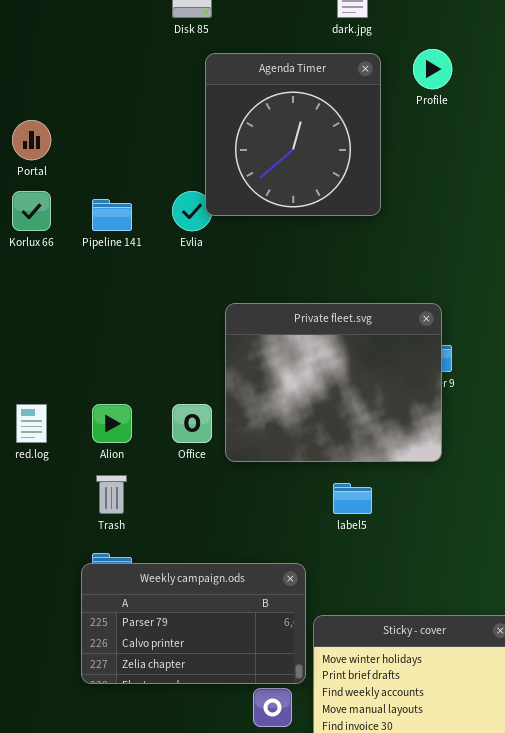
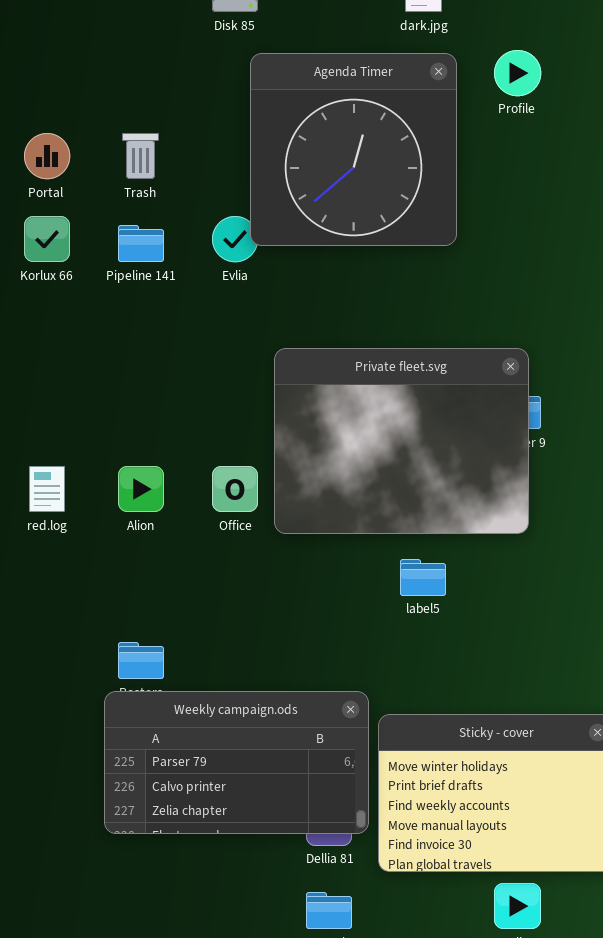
Trash: [96,475,127,514] -> [122,133,159,179], moved
Weekly campaign.ods: [81,563,306,684] -> [104,691,369,834], moved

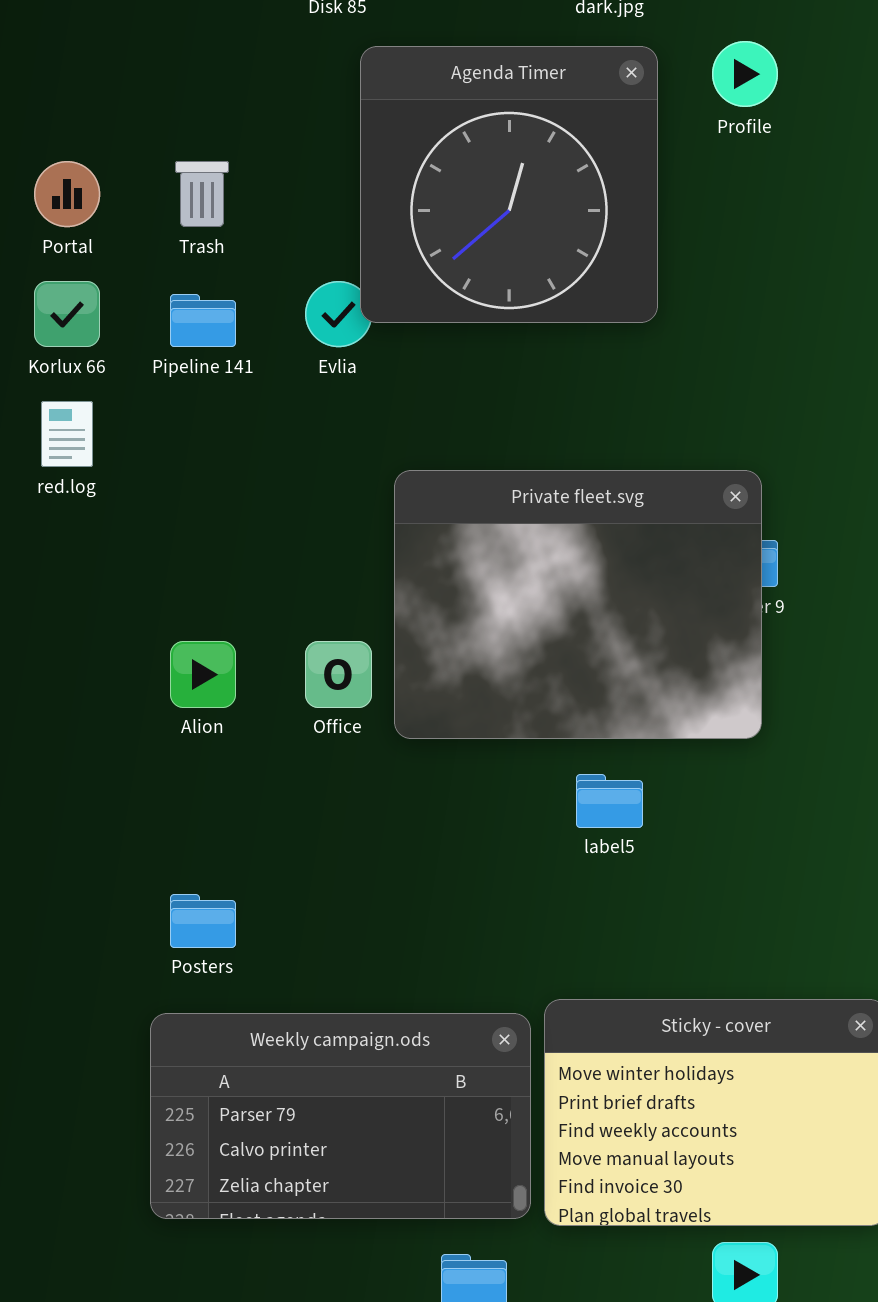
red.log: [29,466,65,512] -> [41,401,93,467], moved
Weekly campaign.ods: [104,691,369,834] -> [150,1013,531,1219], moved

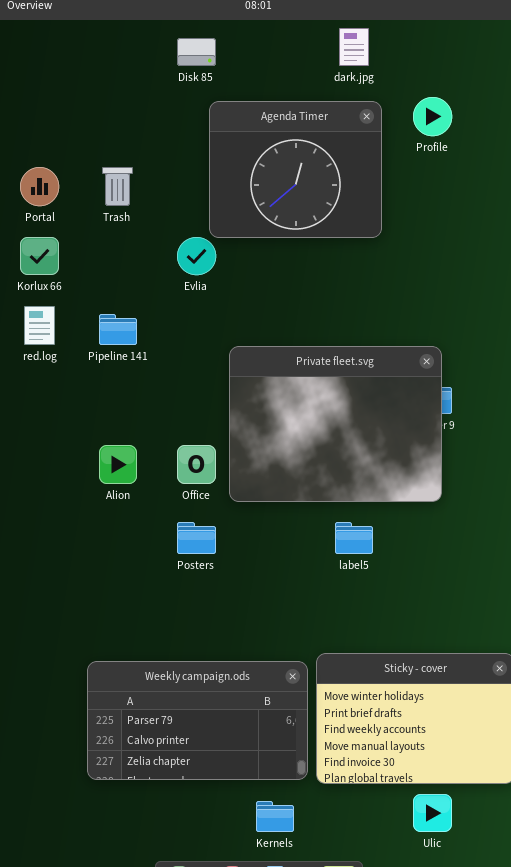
Agenda Timer: [360,46,658,323] -> [209,101,382,238], resized
Pipeline 141: [170,294,236,347] -> [99,314,137,345], moved
Posters: [170,894,236,948] -> [177,522,216,554], moved

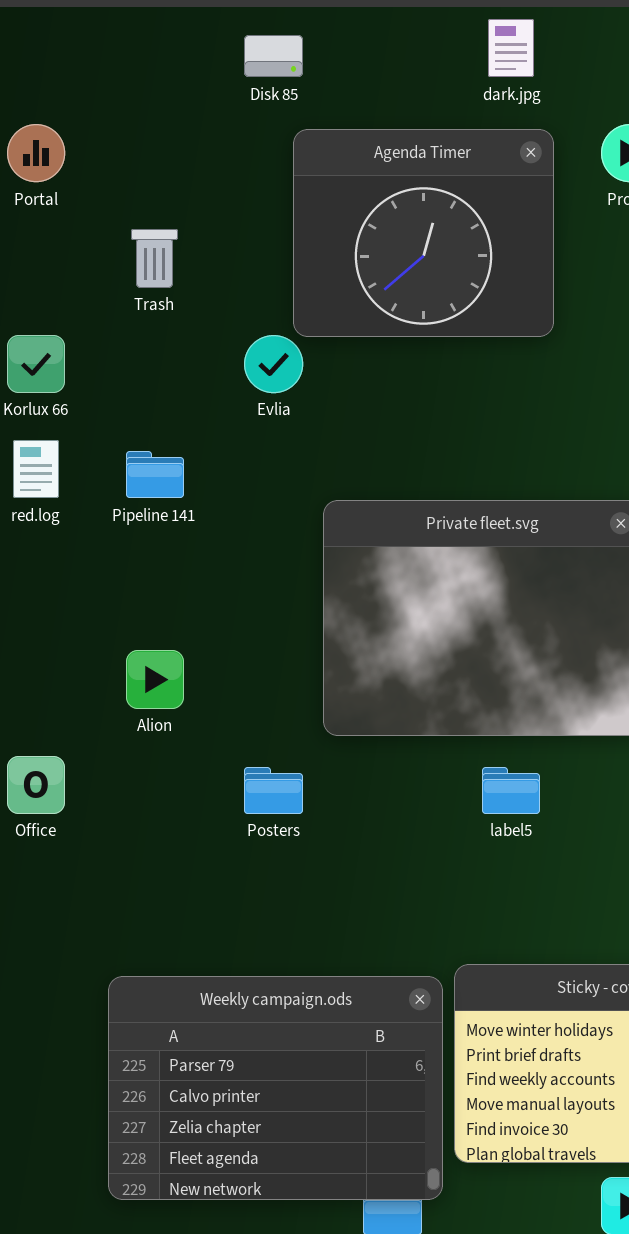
Portal: [20,167,59,206] -> [7,124,65,182], moved
Office: [177,445,216,484] -> [7,756,65,814], moved
Weekly campaign.ods: [87,661,308,780] -> [108,976,443,1200], resized

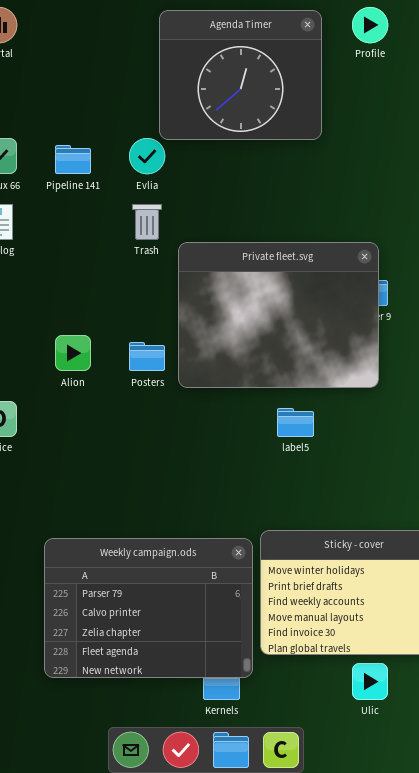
Trash: [131,229,178,288] -> [132,204,162,240], moved
Pipeline 141: [126,451,184,498] -> [55,145,91,174], moved
Posters: [244,767,303,814] -> [129,342,165,371], moved

